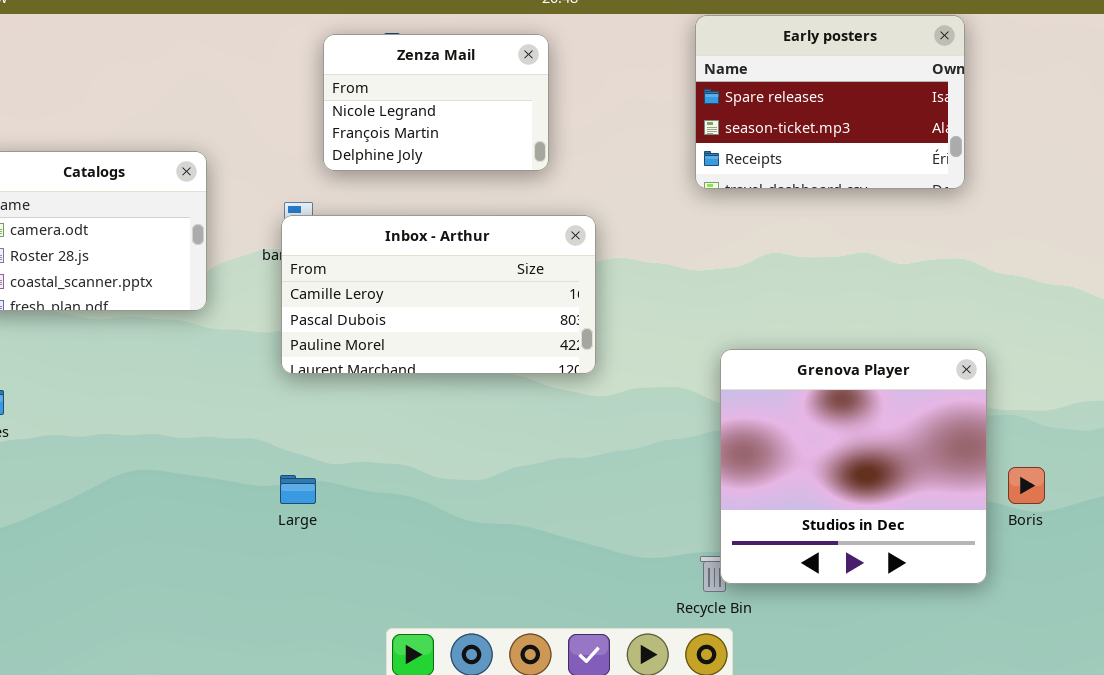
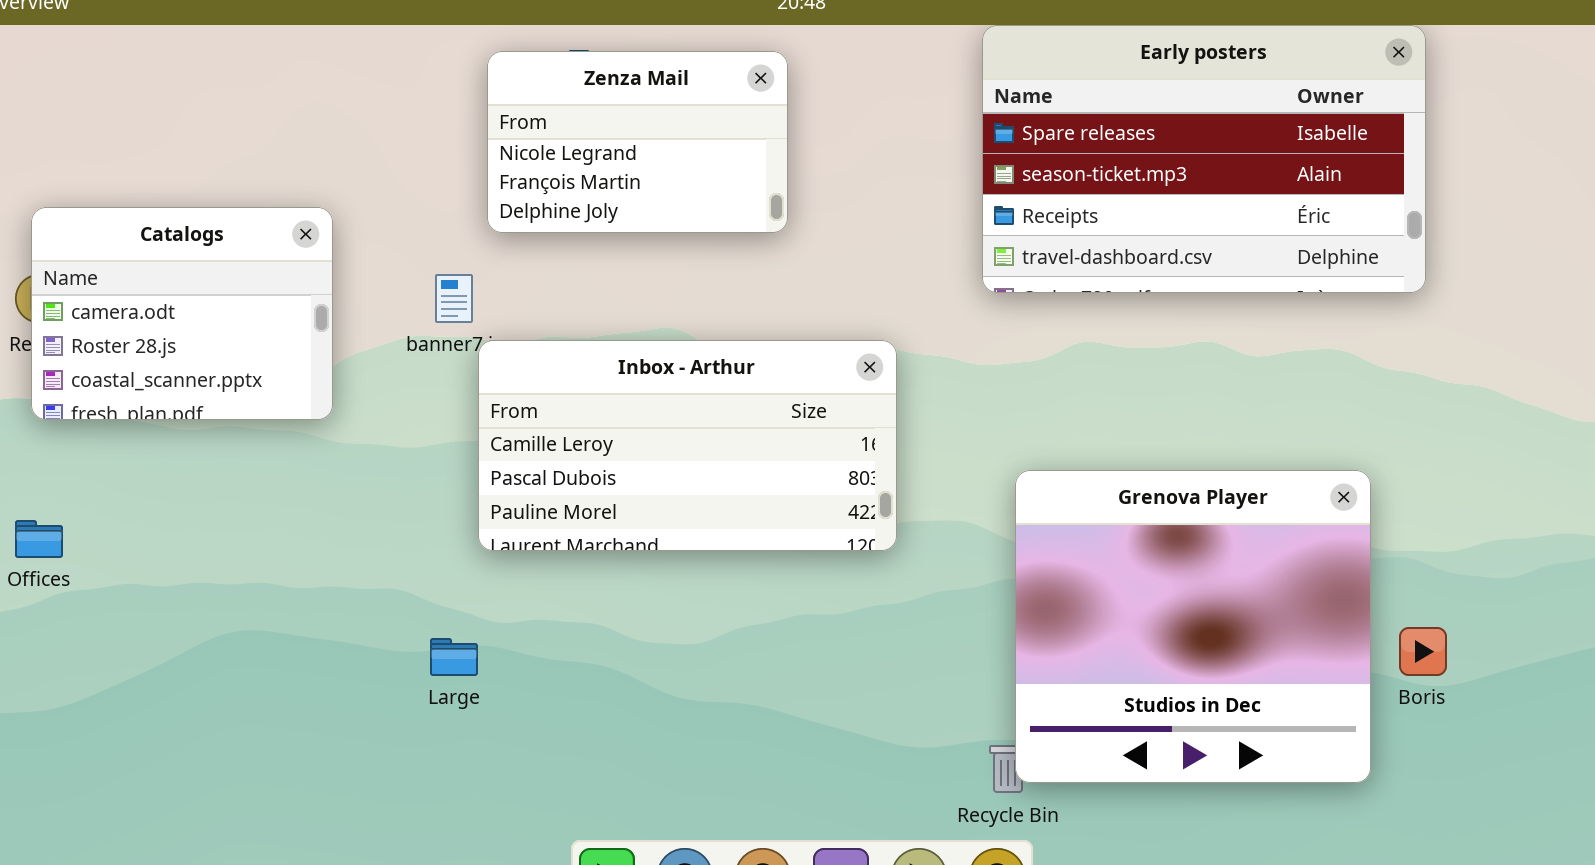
Early posters: [695,15,965,189] -> [982,25,1426,293], resized
Inbox - Arthur: [281,215,596,374] -> [478,340,897,551], moved

